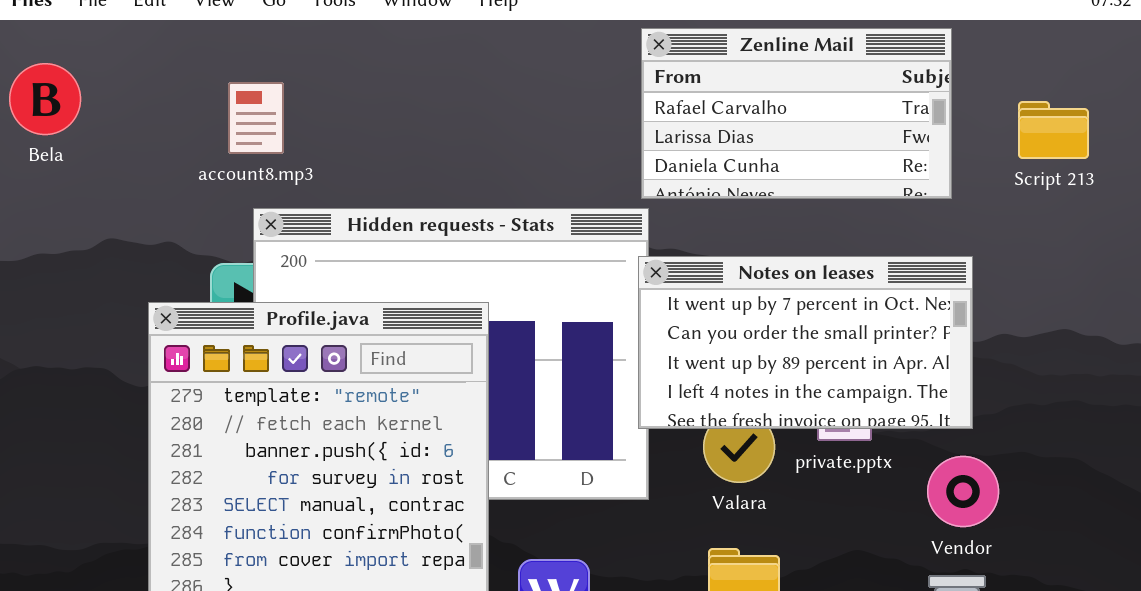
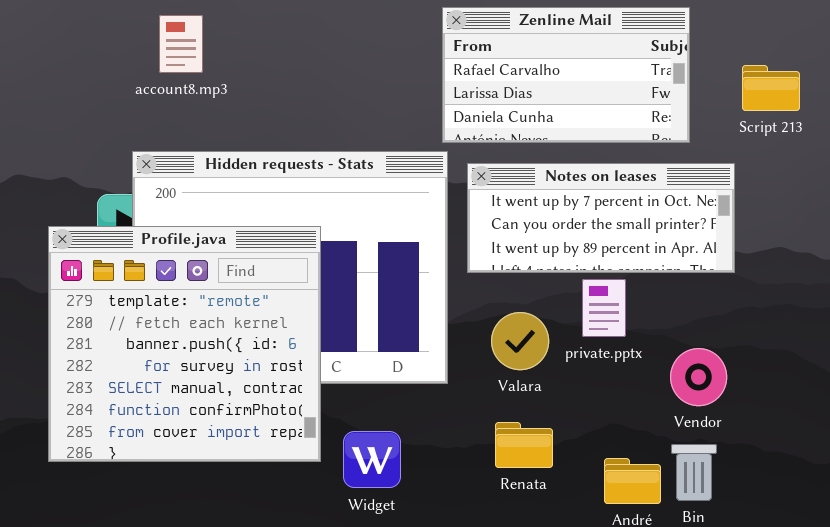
account8.mp3: [228,82,284,154] -> [159,15,203,73], moved
Notes on leases: [638,256,973,429] -> [467,163,735,273], moved, resized

